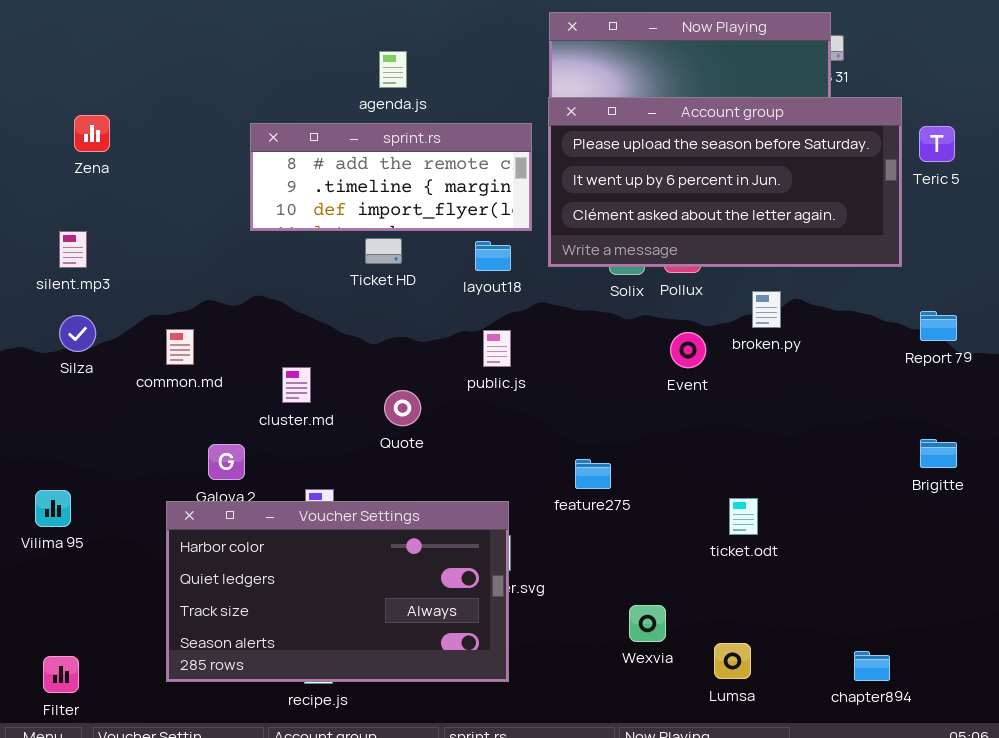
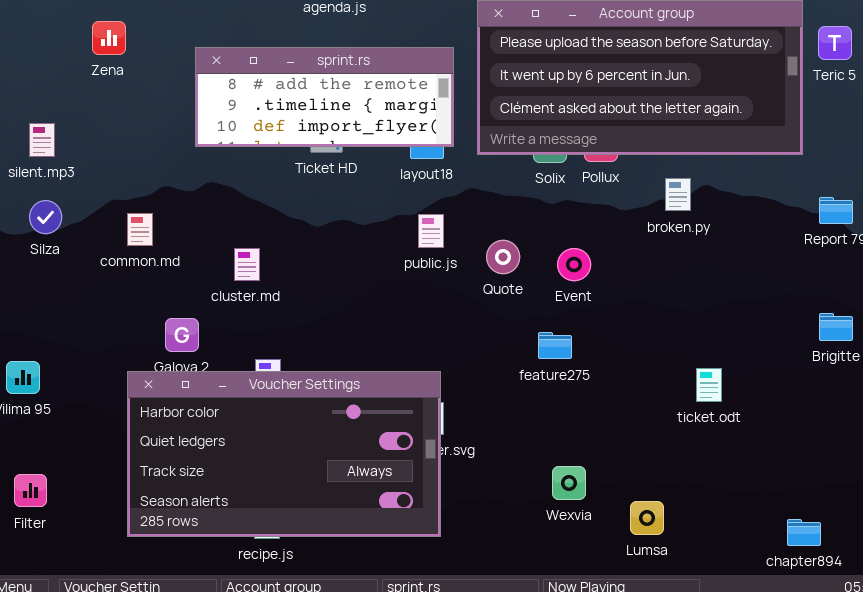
Zena: [74,115,110,152] -> [92,21,126,55], moved
sprint.rs: [250,123,532,231] -> [195,47,454,147], moved
Event: [670,332,706,368] -> [557,248,591,281], moved
Quote: [384,390,421,426] -> [486,240,520,274], moved
feature275: [575,459,611,489] -> [538,332,572,359], moved
ticket.odt: [729,498,758,535] -> [696,368,722,402], moved
chapter894: [854,651,890,681] -> [787,519,821,546], moved
Filter: [43,656,79,693] -> [14,474,47,507], moved

